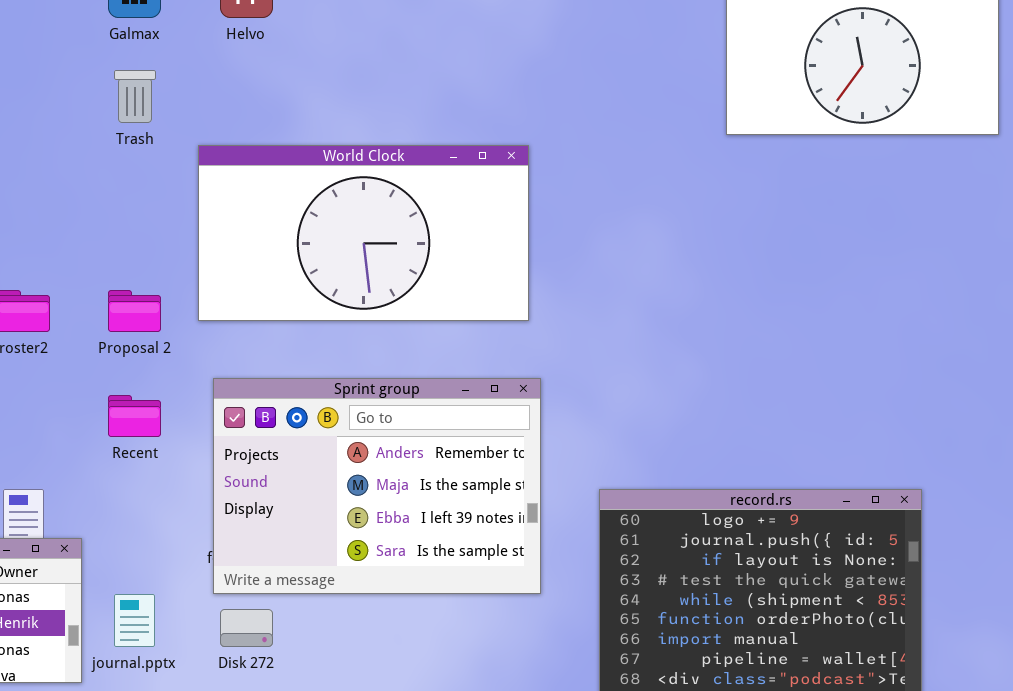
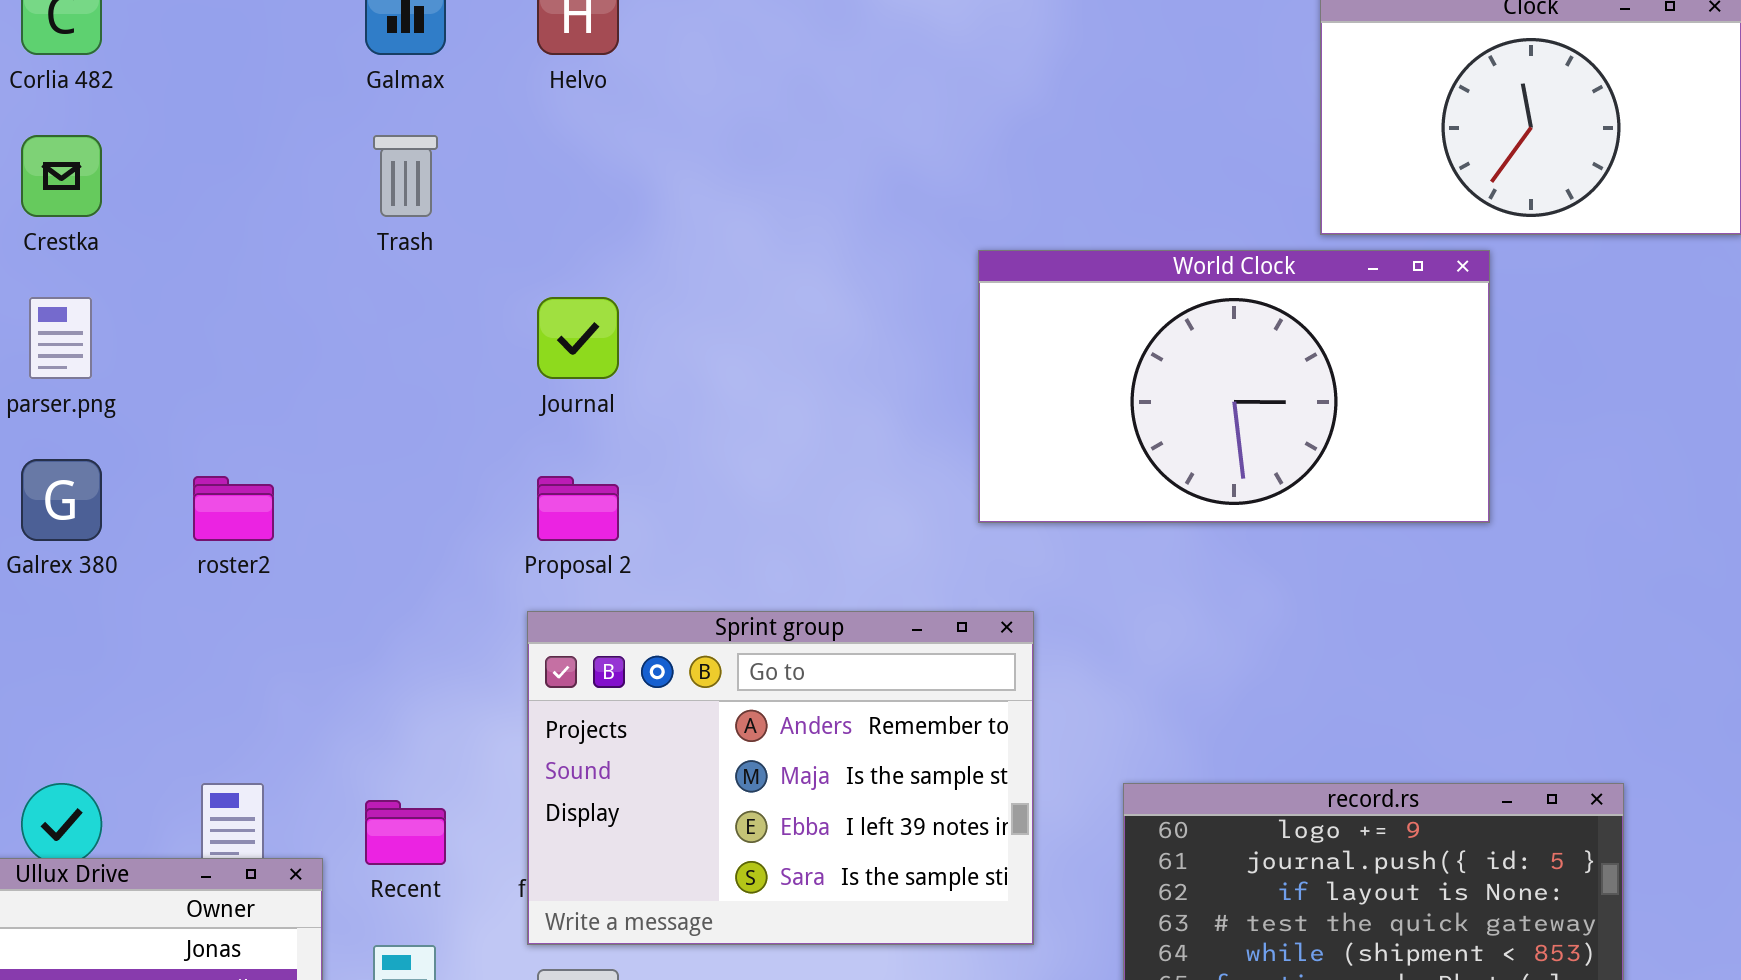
World Clock: [198,145,529,321] -> [978,250,1490,523], moved
Proposal 2: [108,290,161,332] -> [537,476,619,541], moved
Recent: [108,395,161,437] -> [365,800,446,865], moved

